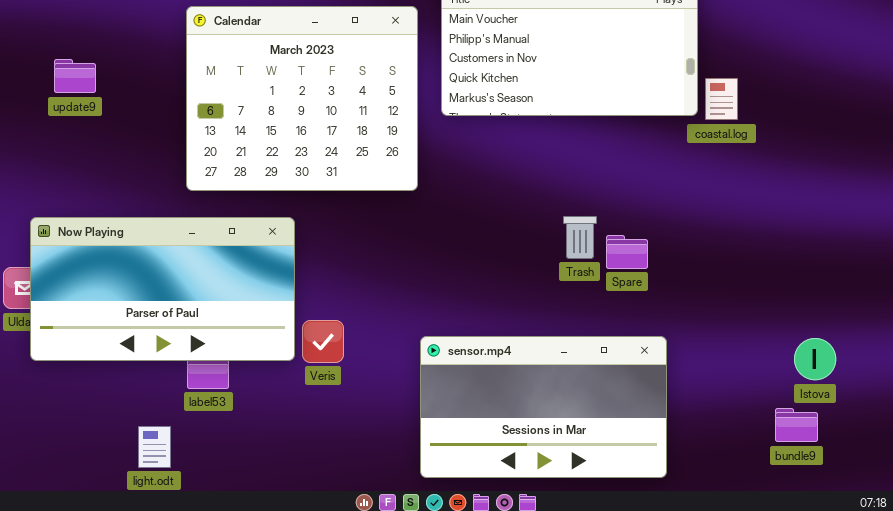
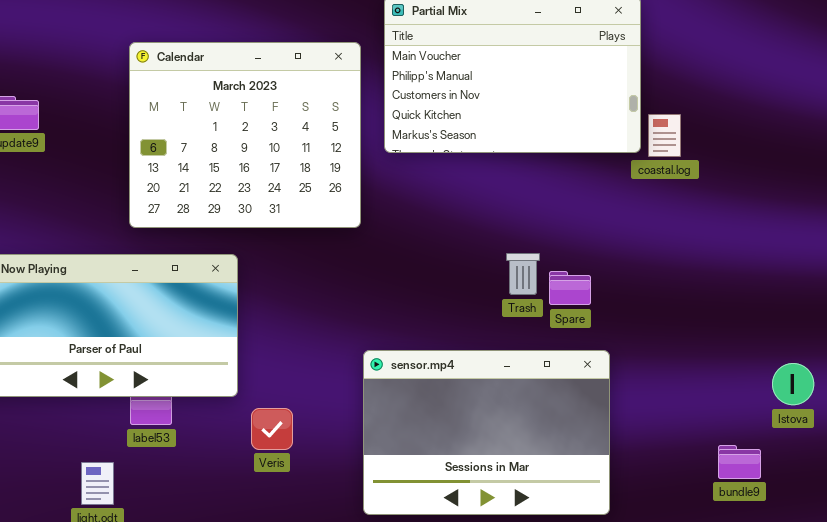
Veris: [302,320,344,363] -> [251,408,293,450], moved
sensor.mp4: [420,336,667,478] -> [363,350,610,515], resized
Istova: [794,338,836,380] -> [772,363,814,405], moved

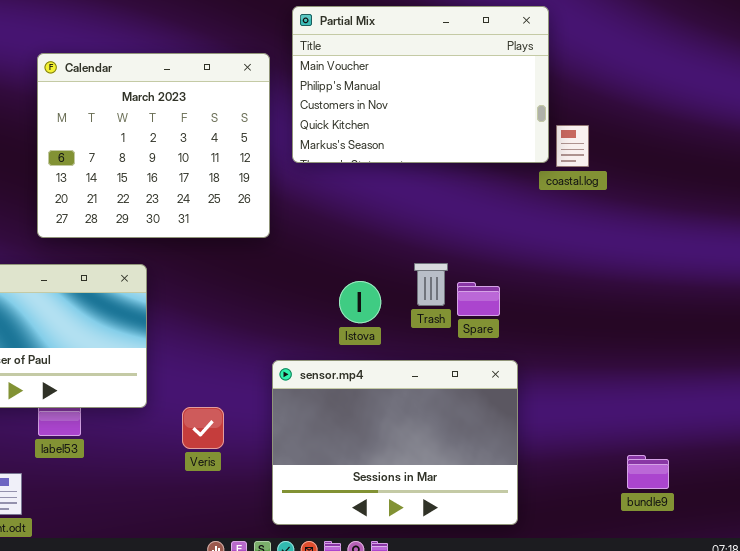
Istova: [772,363,814,405] -> [339,281,381,323], moved
Veris: [251,408,293,450] -> [182,407,224,449], moved

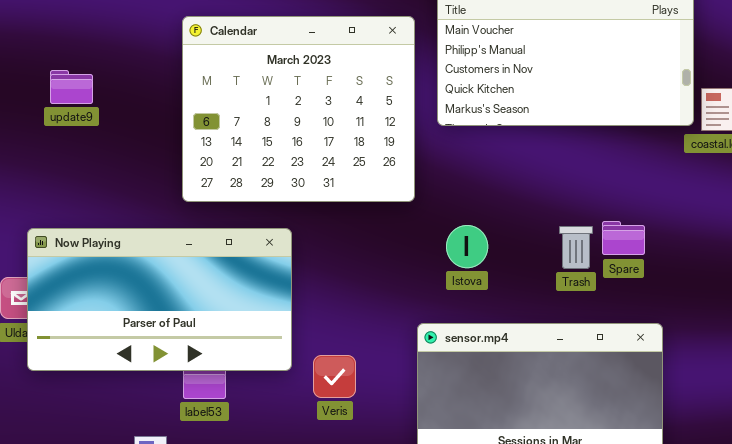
Istova: [339,281,381,323] -> [446,225,488,268], moved
Spare: [457,282,500,316] -> [602,221,645,255], moved
Veris: [182,407,224,449] -> [313,355,356,398], moved

